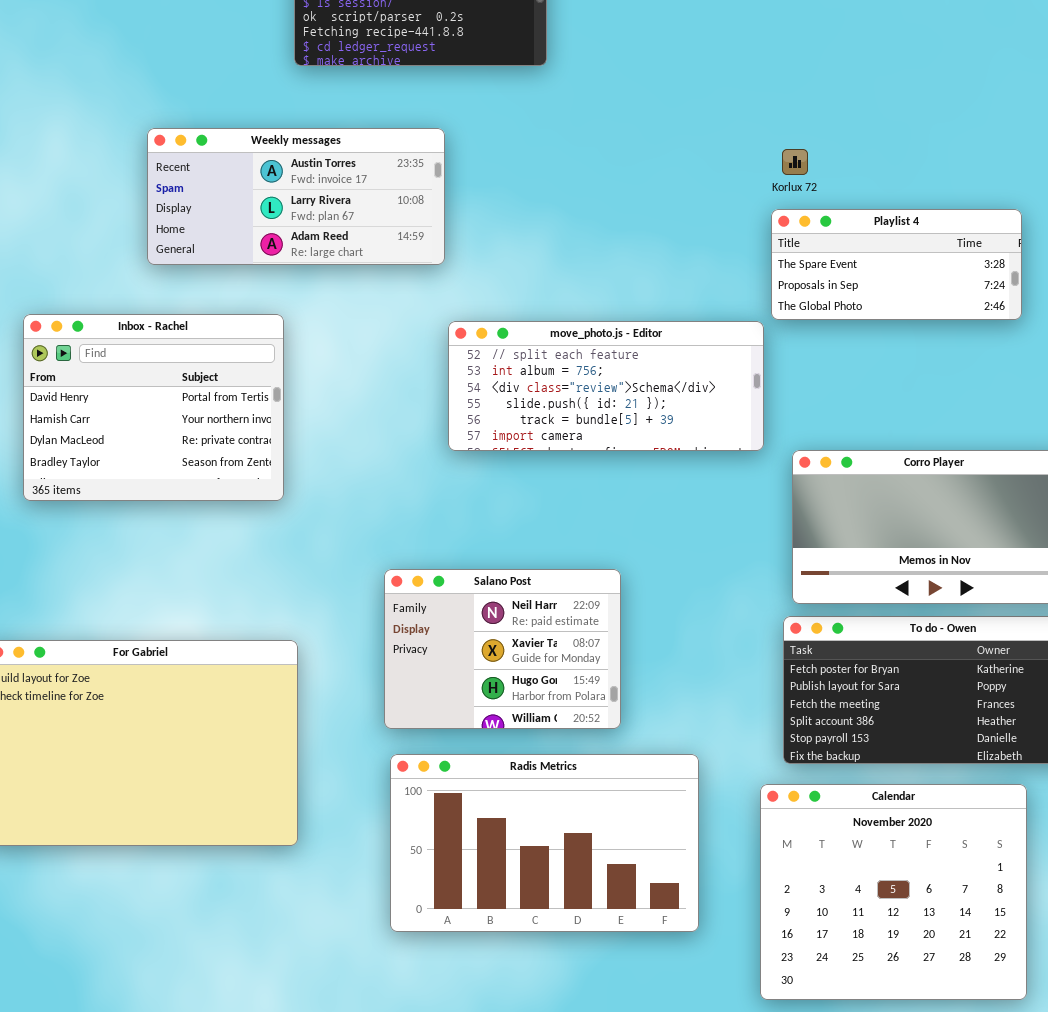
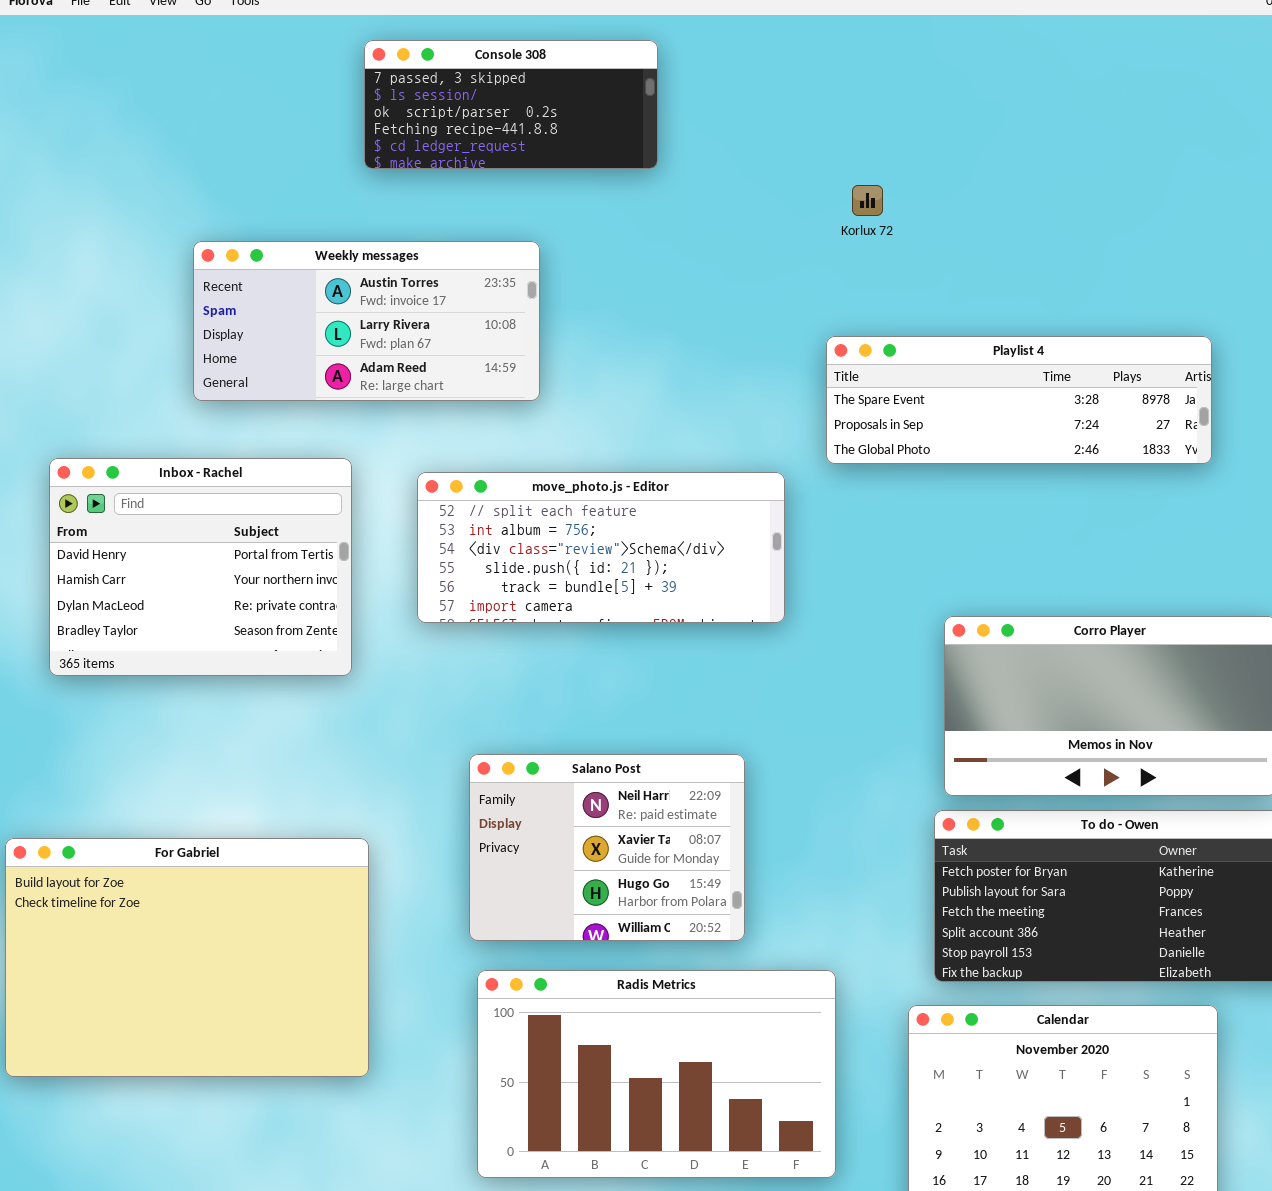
Korlux 72: [782,149,808,175] -> [852,185,883,216], moved
Playlist 4: [771,209,1022,320] -> [826,336,1212,464], resized
move_photo.js - Editor: [448,321,764,451] -> [417,472,785,623], moved

